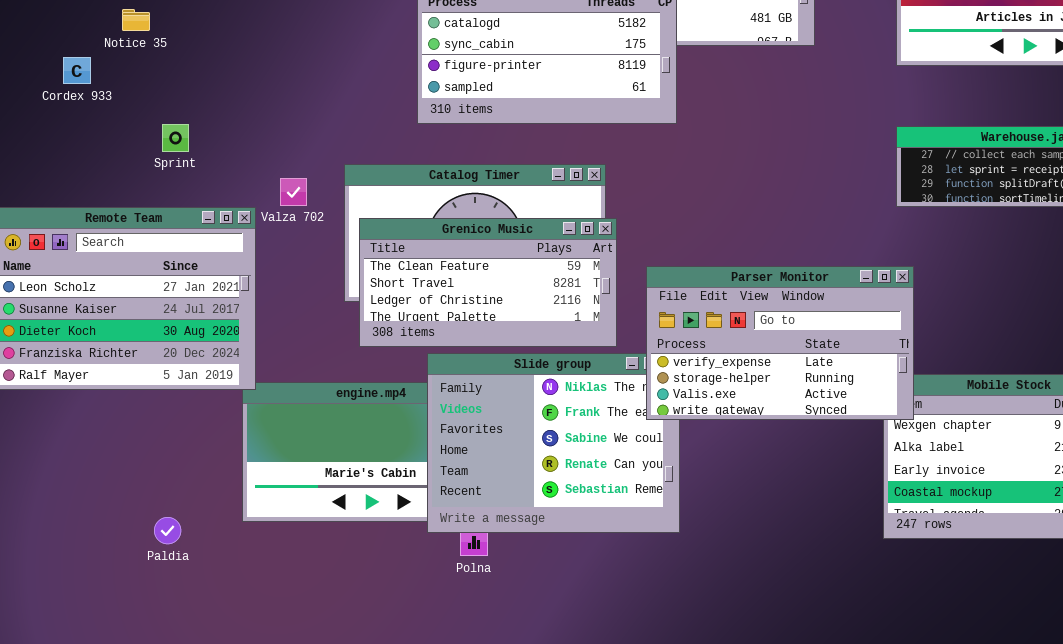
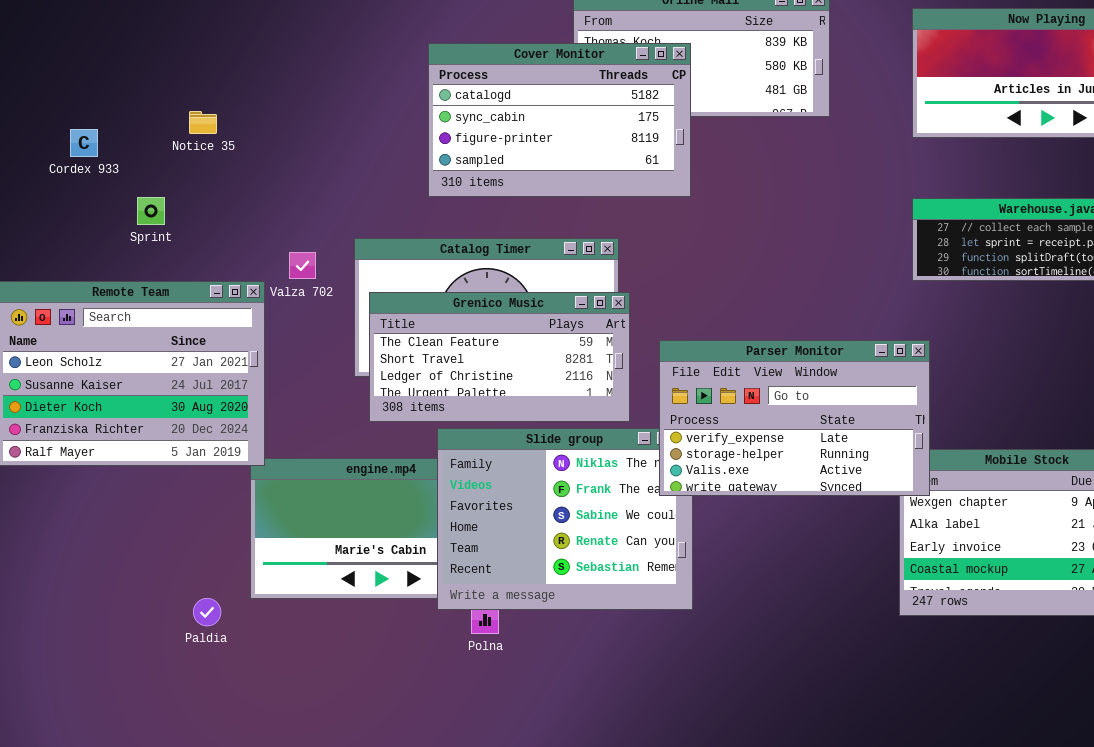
Notice 35: [122,9,150,31] -> [189,111,217,134], moved
Sprint: [162,124,189,152] -> [137,197,165,225], moved
Paldia: [154,517,181,544] -> [193,598,221,626], moved

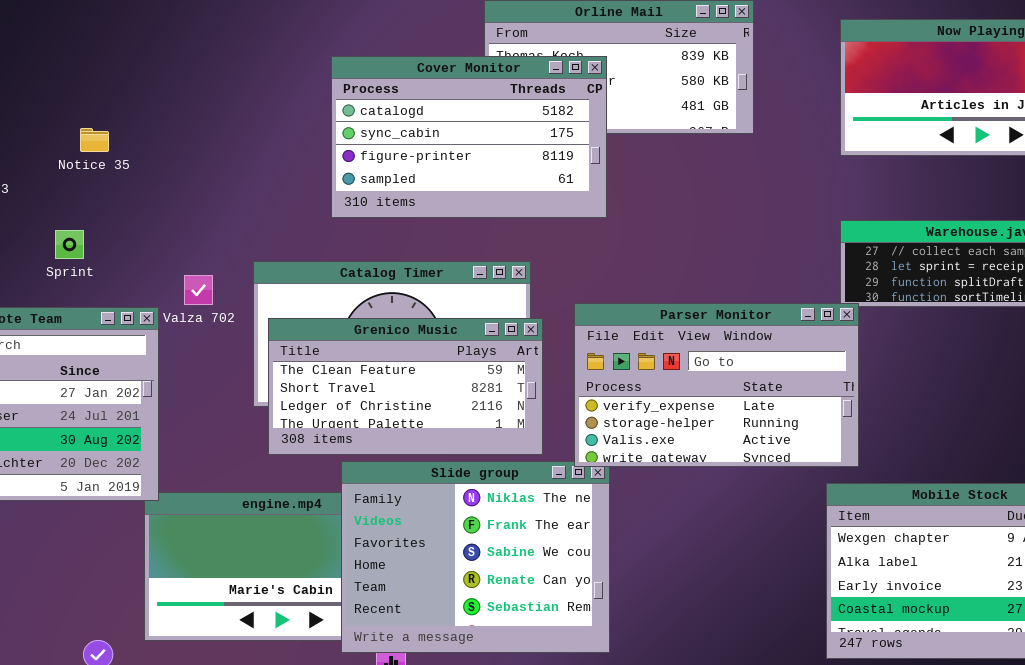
Sprint: [137,197,165,225] -> [55,230,84,259], moved
Parser Monitor: [659,340,930,496] -> [574,303,859,467], moved

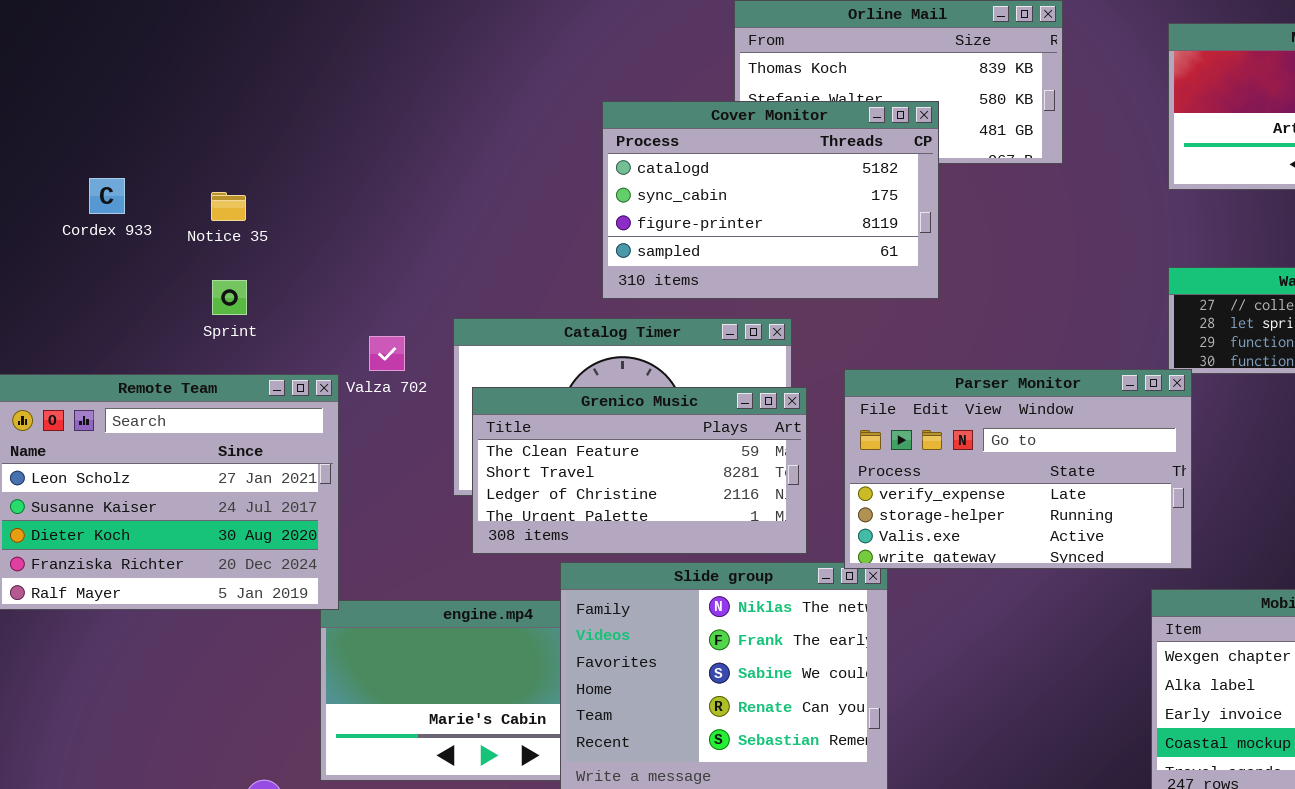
Cover Monitor: [331,56,607,218] -> [602,101,939,299], moved
Notice 35: [80,128,109,152] -> [211,192,246,221], moved

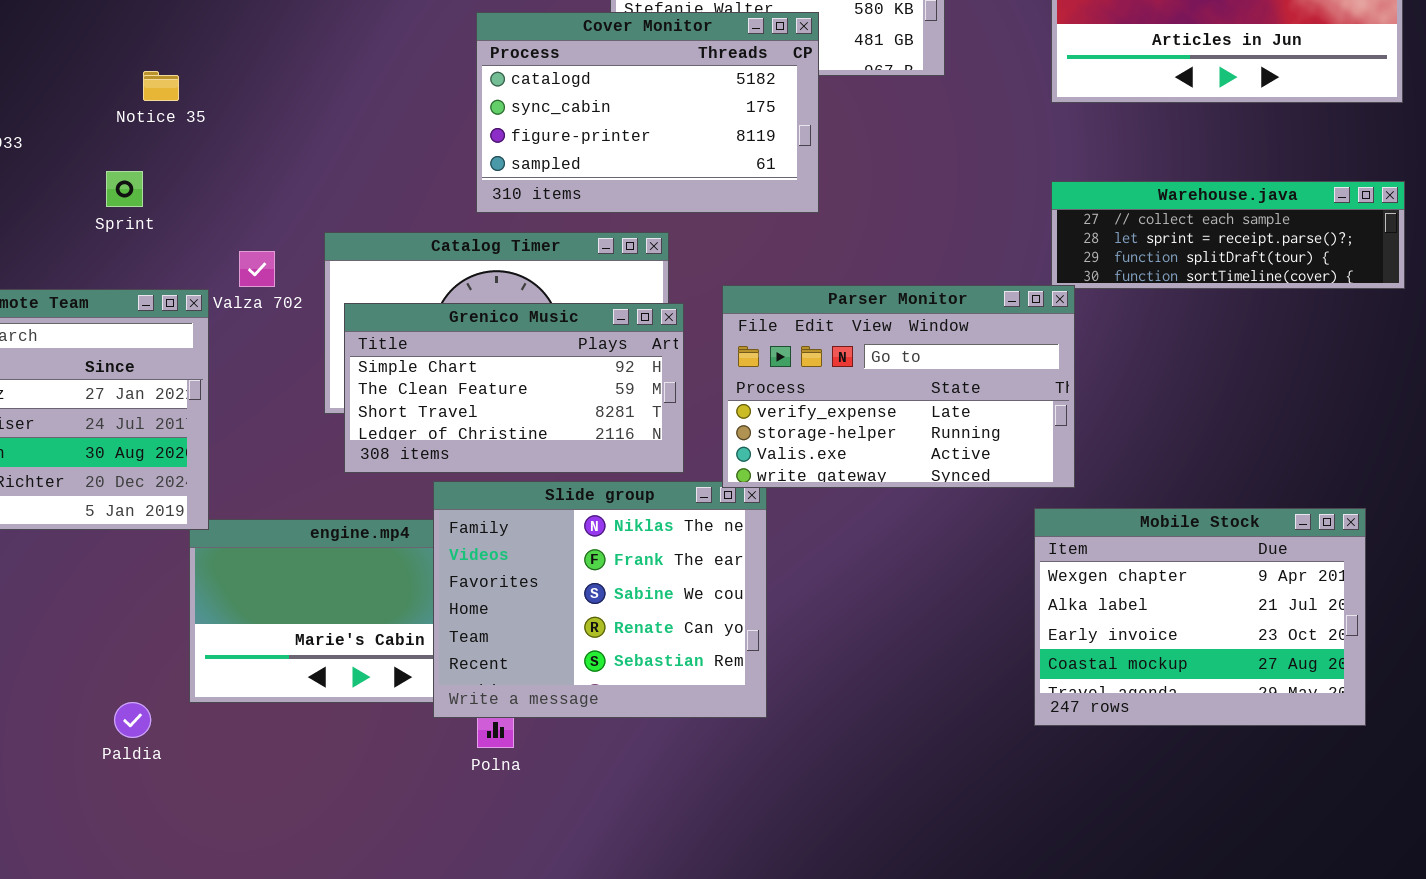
Notice 35: [211,192,246,221] -> [143,71,179,101], moved
Sprint: [212,280,247,315] -> [106,171,143,207], moved
Grenico Music: [472,387,807,554] -> [344,303,684,473], scrolled up 1 row

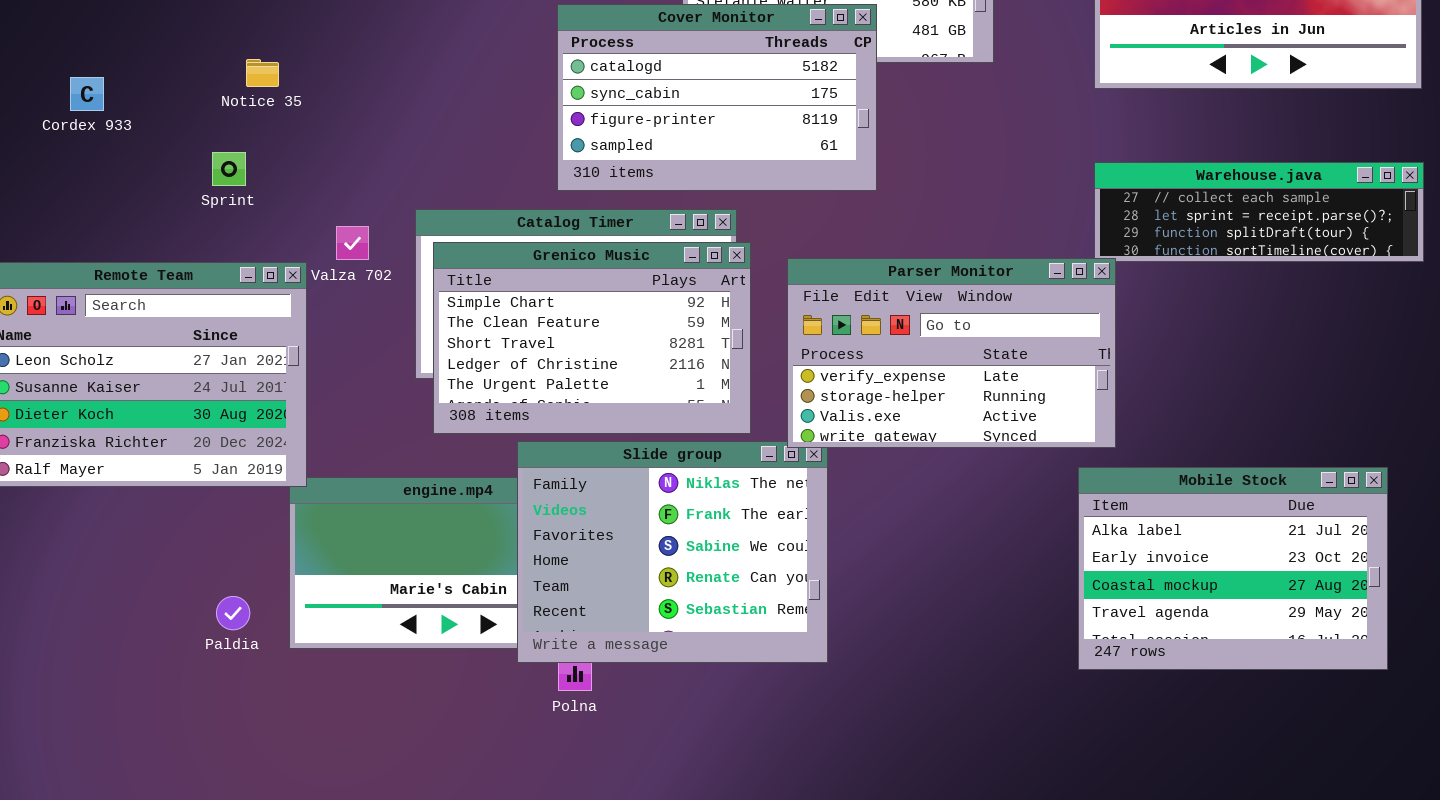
Grenico Music: [344,303,684,473] -> [433,242,751,434], resized
Mobile Stock: [1034,508,1366,726] -> [1078,467,1388,670], scrolled down 1 row
Paldia: [114,702,151,738] -> [216,596,250,630], moved

